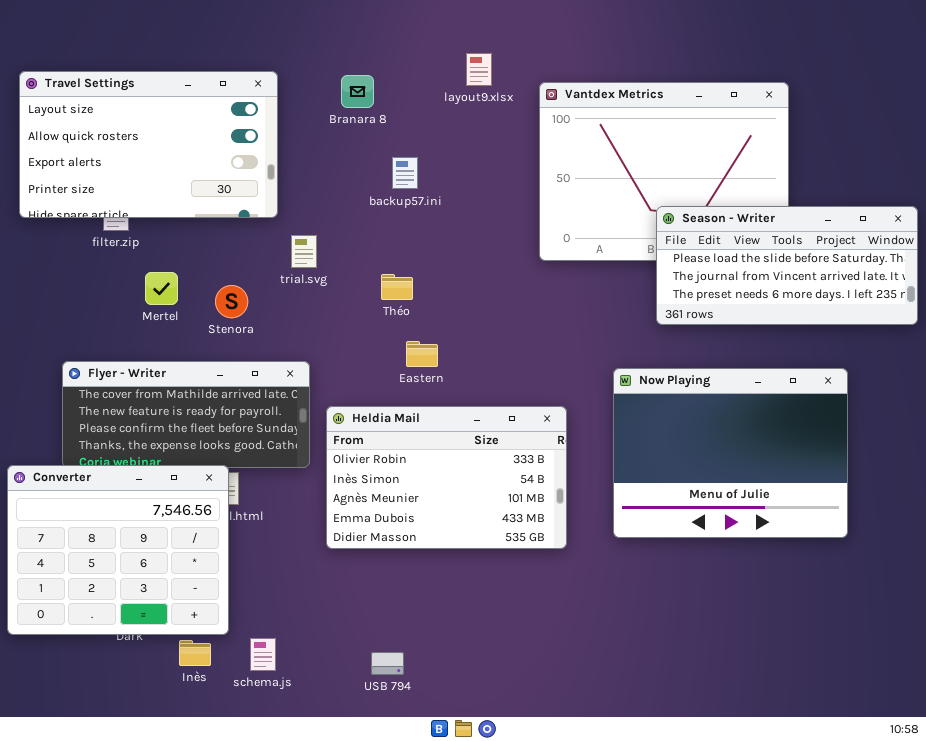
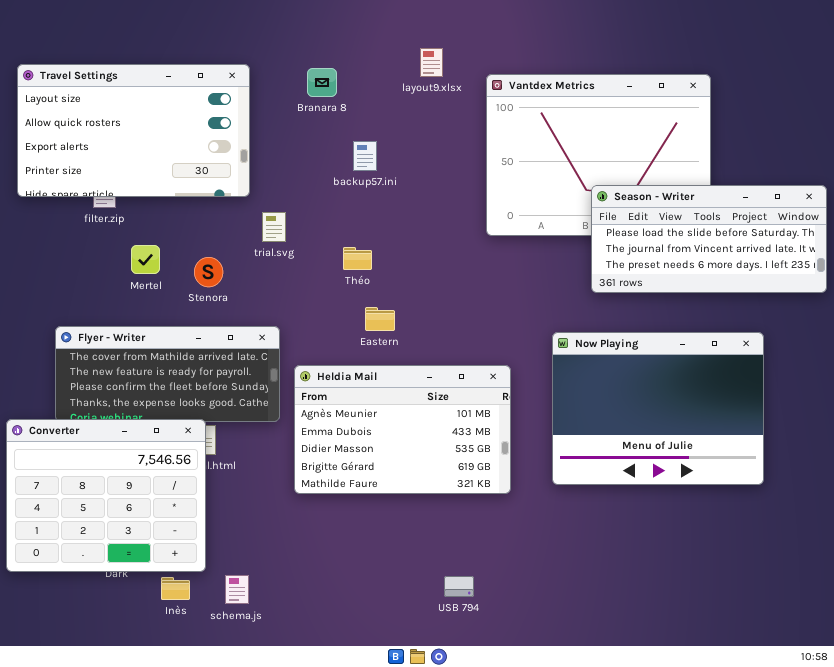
Heldia Mail: [326,406,567,549] -> [294,365,511,494], scrolled down 2 rows
USB 794: [371,652,404,675] -> [444,576,474,597], moved

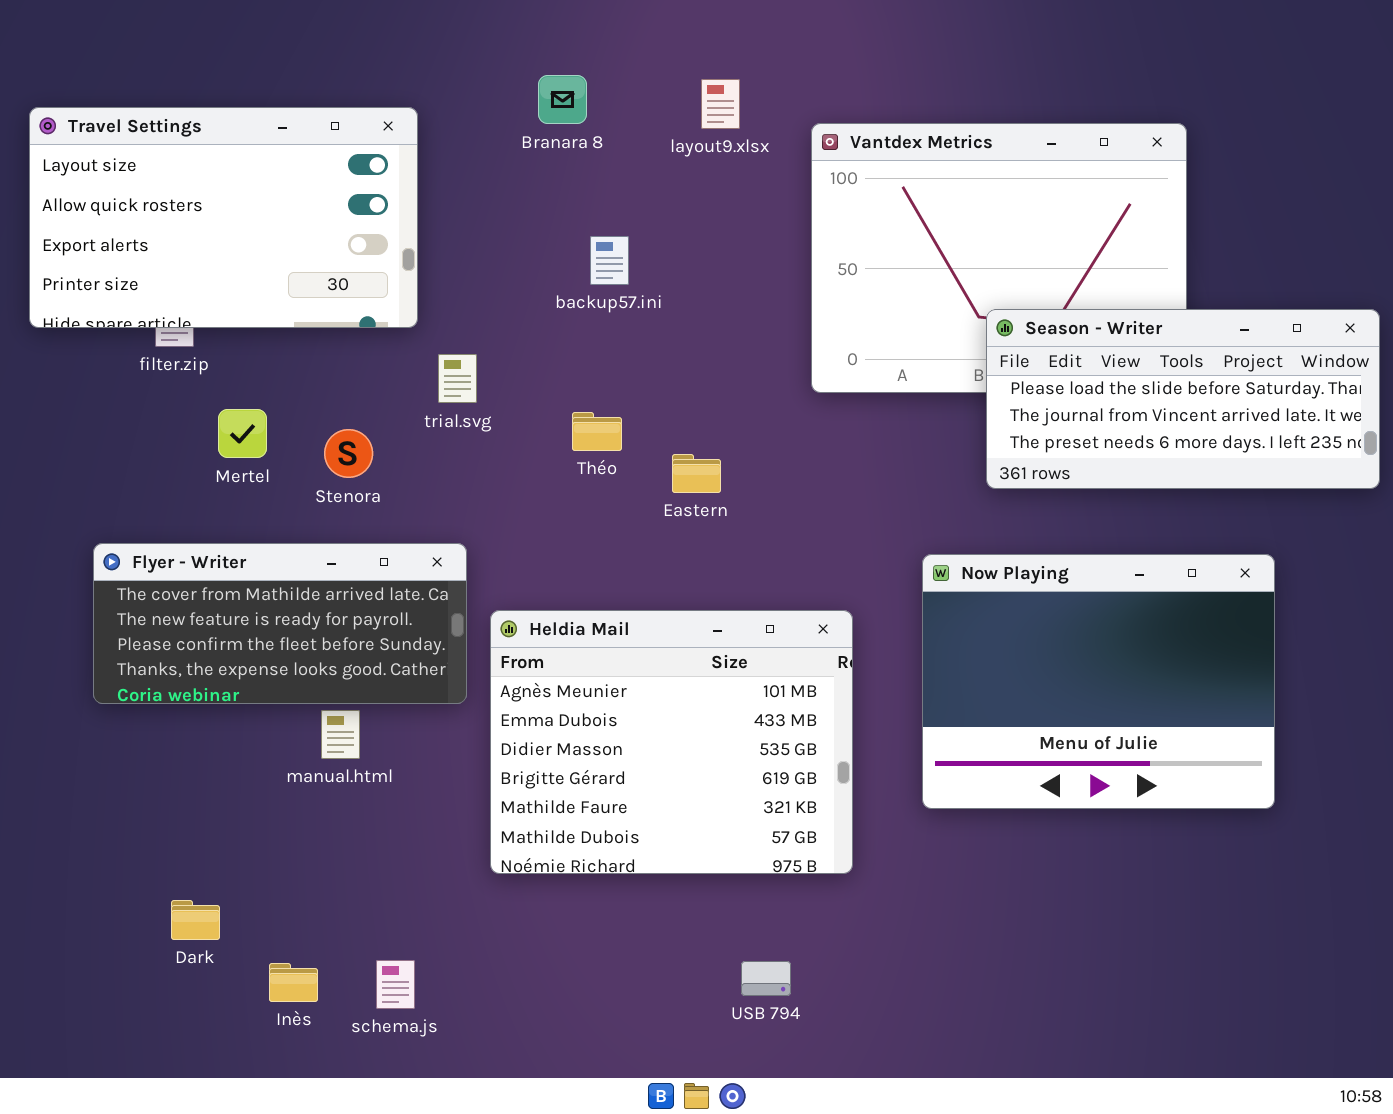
Branara 8: [307,68,337,97] -> [538,75,587,124], moved
Eastern: [365,307,395,331] -> [672,454,721,493], moved
Heldia Mail: [294,365,511,494] -> [490,610,853,874], resized
Converter: [6,419,206,572] -> none, closed

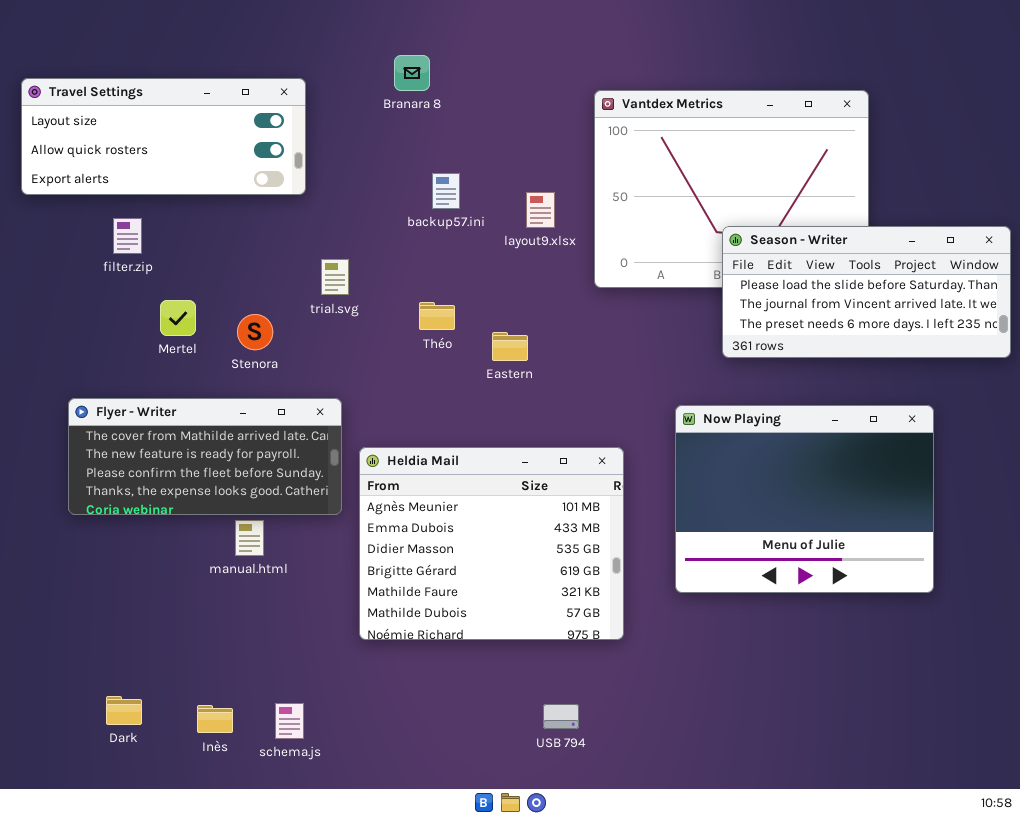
layout9.xlsx: [701,79,740,129] -> [526,192,555,228], moved
Travel Settings: [29,107,418,328] -> [21,78,306,195], resized
Dark: [171,900,220,940] -> [106,696,142,725], moved

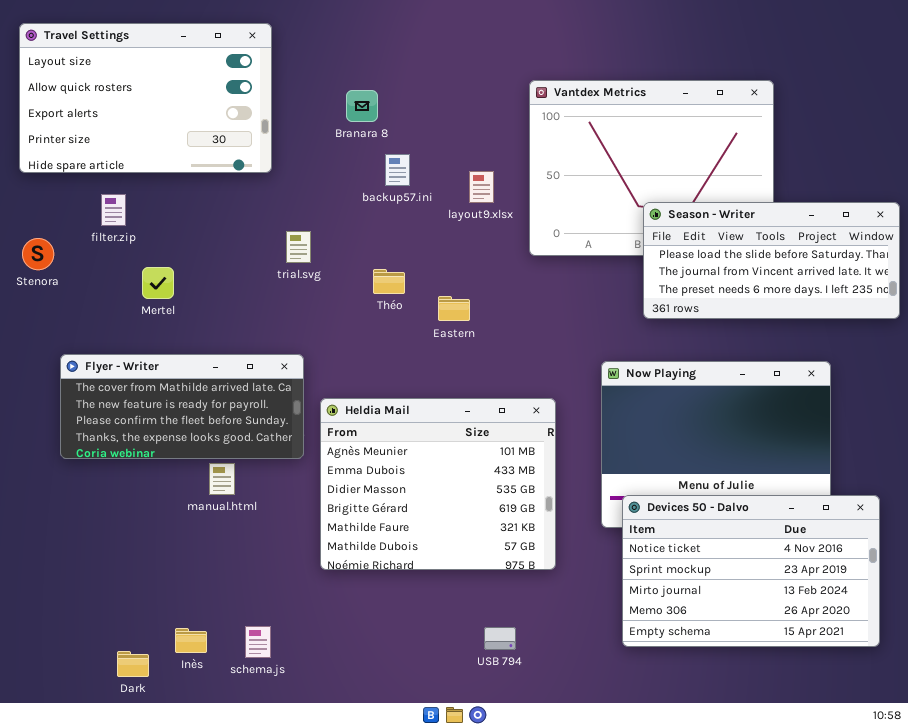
Branara 8: [394,55,430,91] -> [346,90,378,122], moved
Travel Settings: [21,78,306,195] -> [19,23,272,173], resized
Stenora: [237,314,273,350] -> [22,238,54,270], moved
Devices 50 - Dalvo: none -> [622,495,880,647], opened
Dark: [106,696,142,725] -> [117,651,149,677], moved

